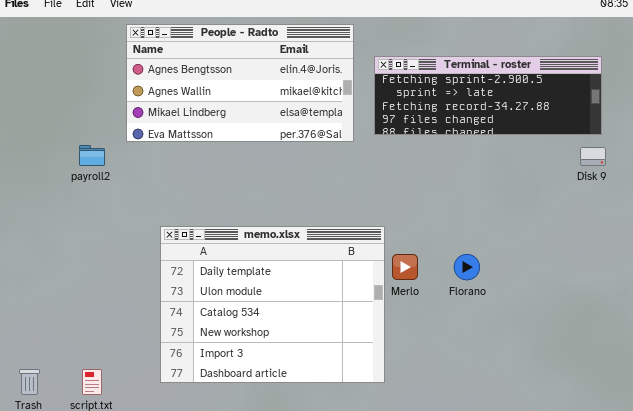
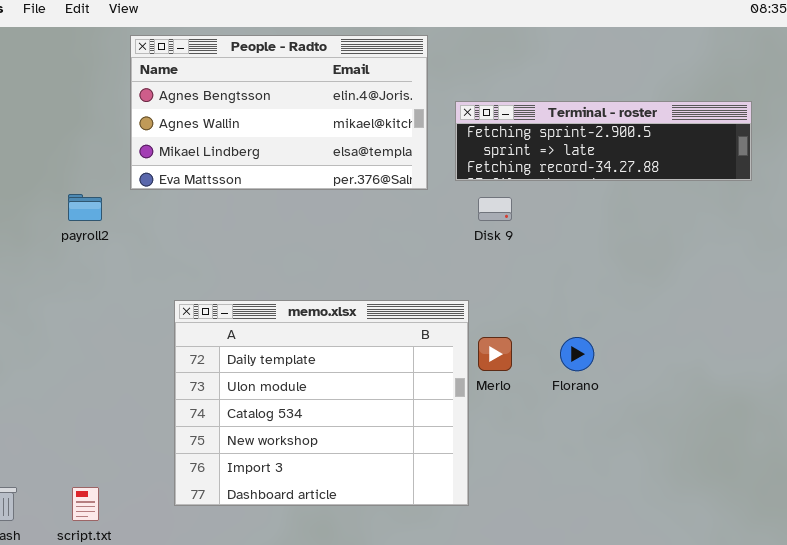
Terminal - roster: [374,56,602,135] -> [455,101,752,181], resized
Disk 9: [580,147,606,166] -> [478,197,512,221], moved

